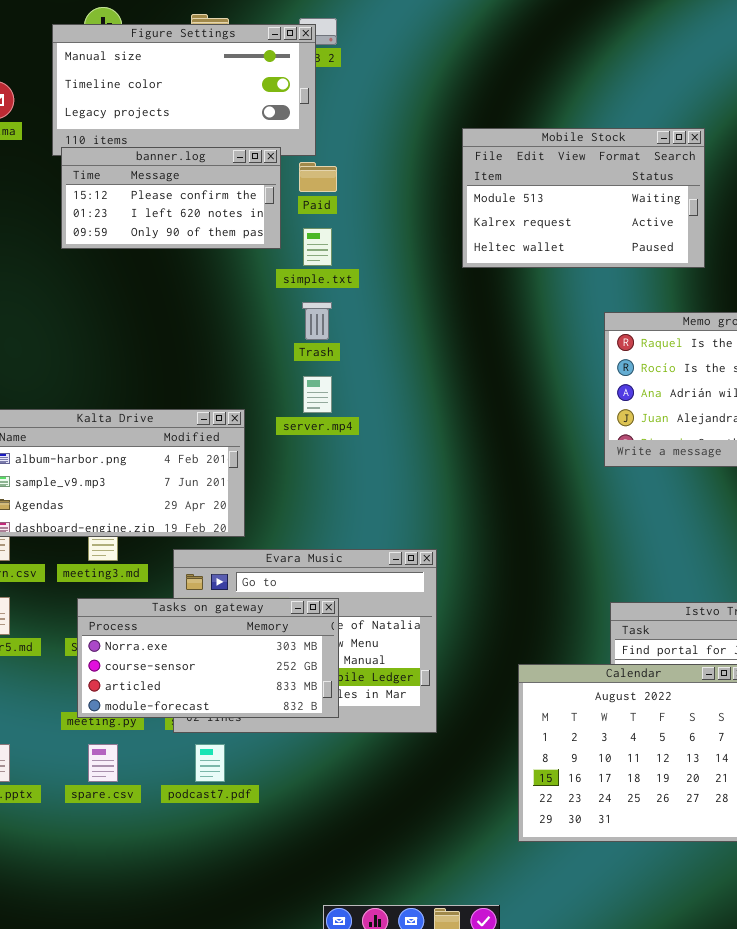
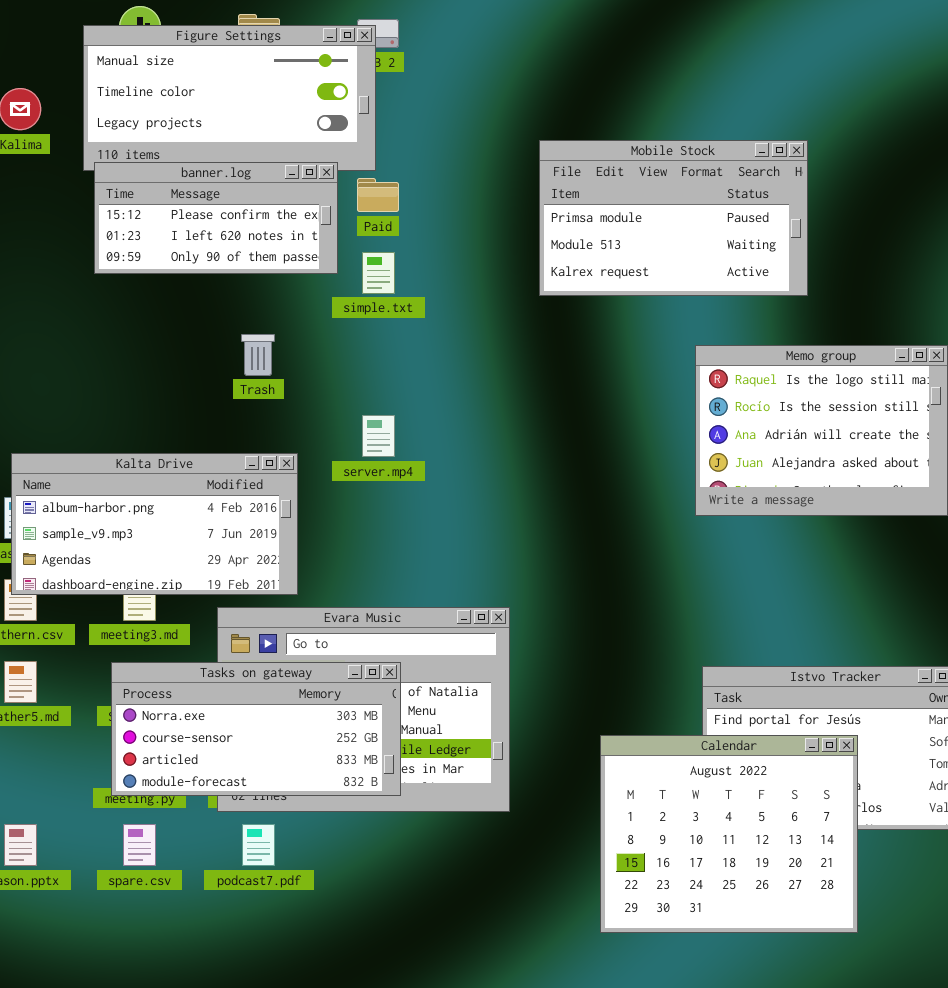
Mobile Stock: [462,128,705,268] -> [539,140,808,296], scrolled up 1 row
Trash: [302,302,332,340] -> [241,334,275,376], moved

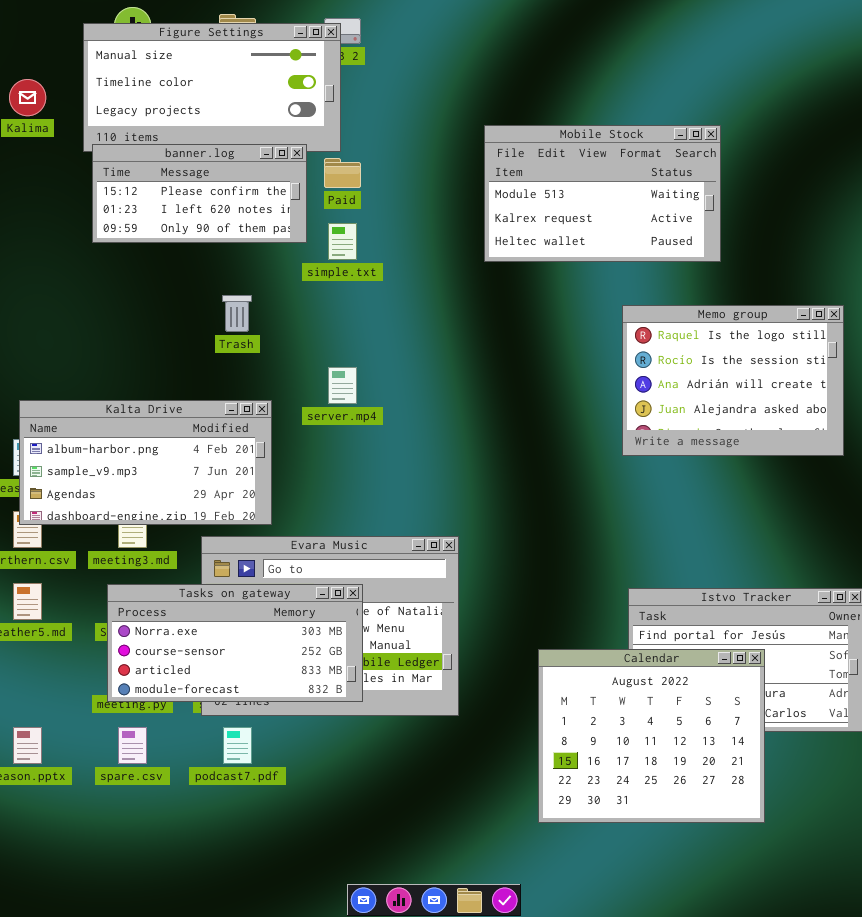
Mobile Stock: [539,140,808,296] -> [484,125,721,262], scrolled down 1 row

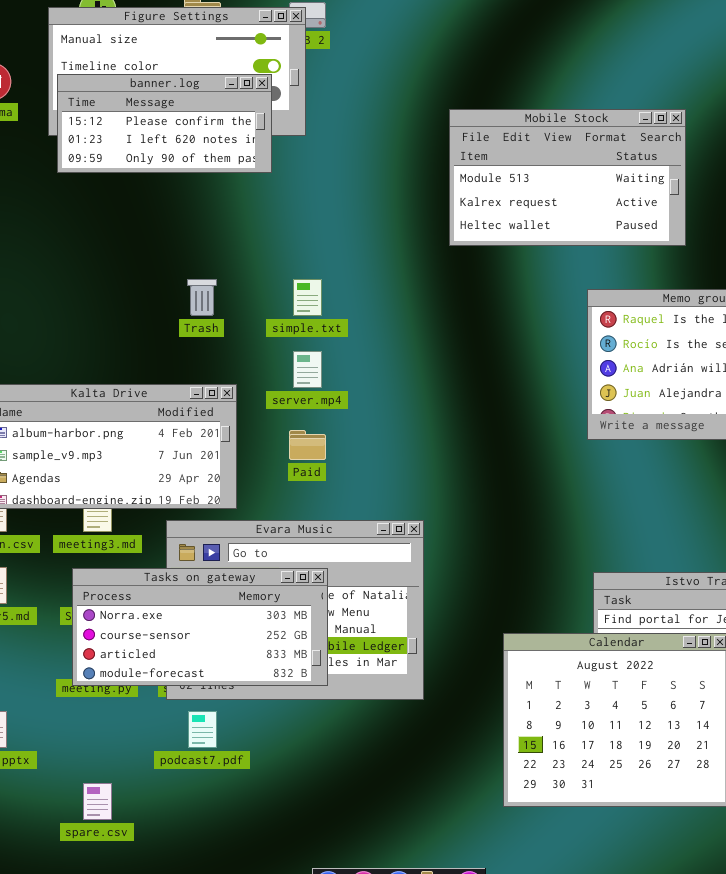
banner.log: [92,144,307,243] -> [57,74,272,173], moved
Paid: [324,158,361,188] -> [289,430,326,460], moved
simple.txt: [328,223,357,260] -> [293,279,322,316], moved
spare.csv: [118,727,147,764] -> [83,783,112,820], moved

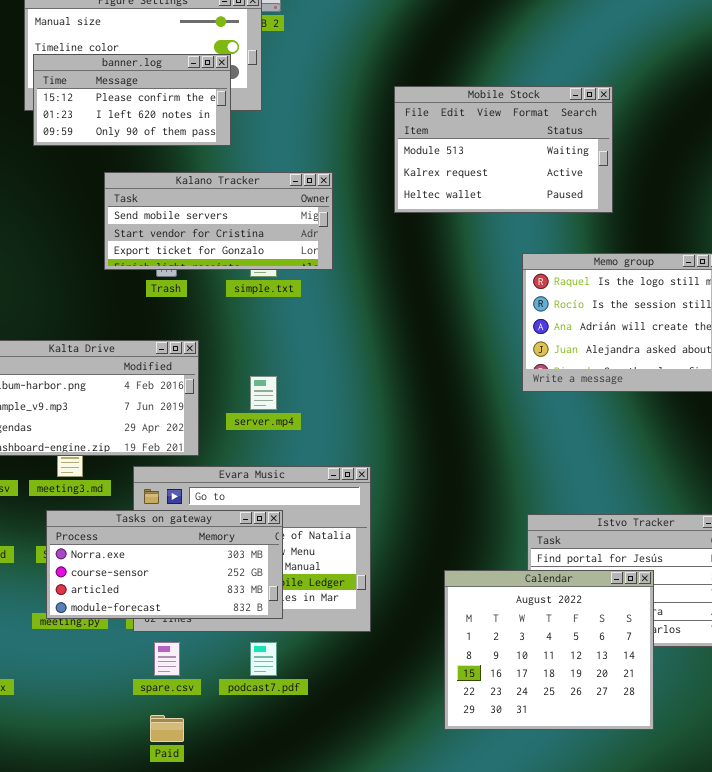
Kalano Tracker: none -> [104,172,333,270], opened
server.mp4: [293,351,322,388] -> [250,376,277,410], moved
Paid: [289,430,326,460] -> [150,715,184,742], moved
podcast7.pdf: [188,711,217,748] -> [250,642,277,676], moved
spare.csv: [83,783,112,820] -> [154,642,180,676], moved

